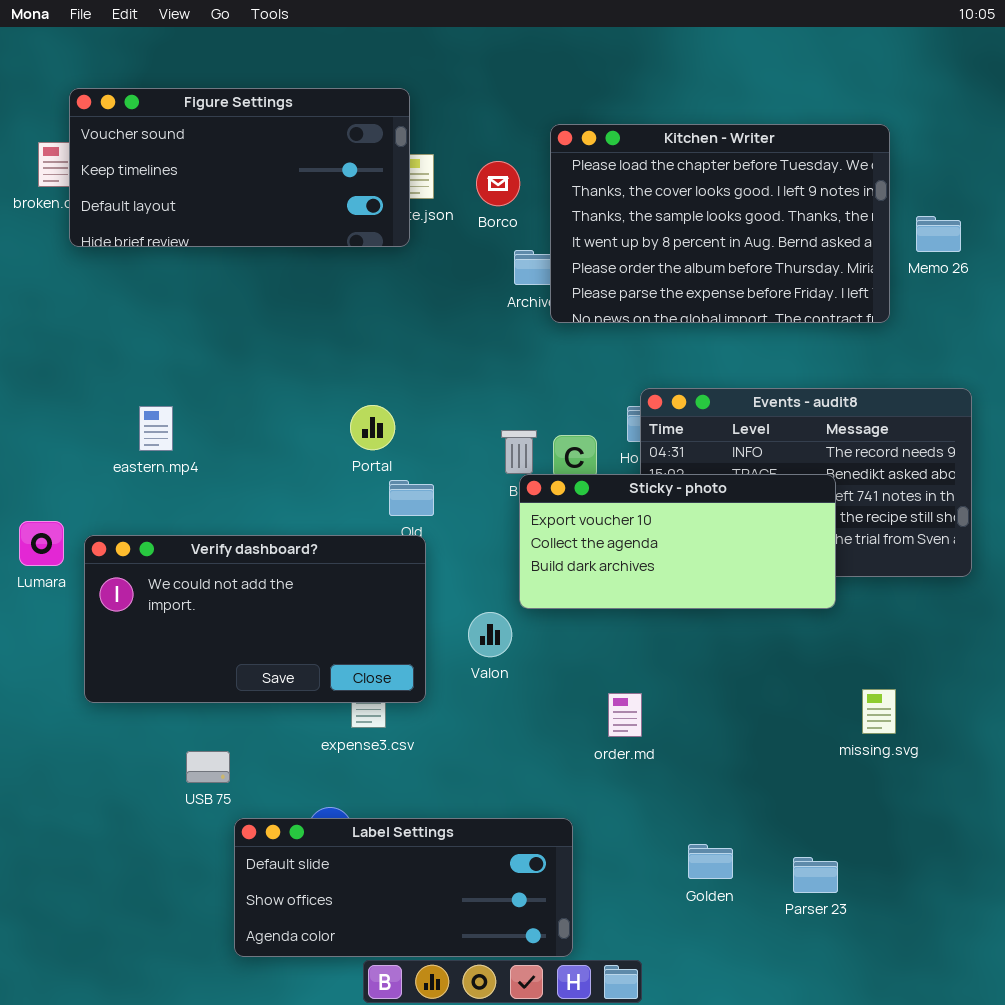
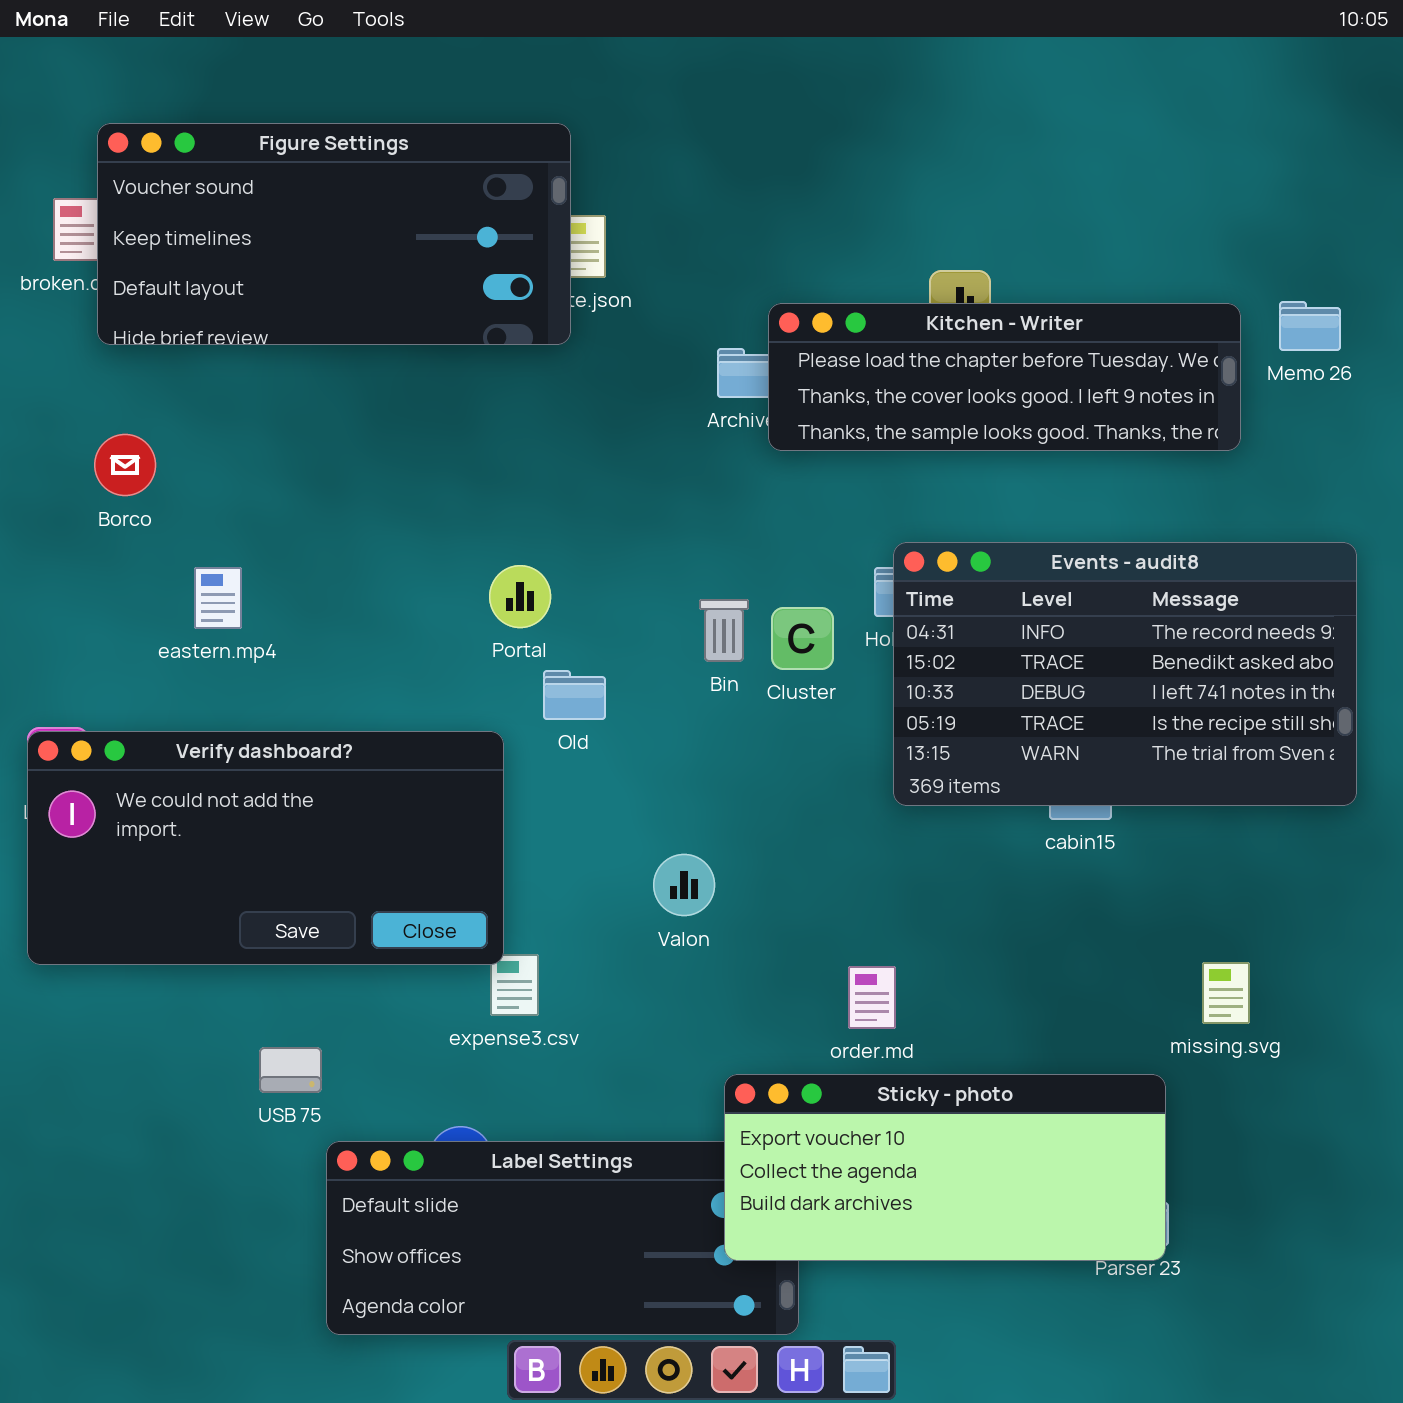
Kitchen - Writer: [550,124,890,323] -> [768,303,1241,451], resized
Borco: [476,161,520,206] -> [94,434,156,496], moved
Sticky - photo: [519,474,836,609] -> [724,1074,1166,1261], moved
Verify dashboard?: [84,535,426,703] -> [27,731,504,965], moved

